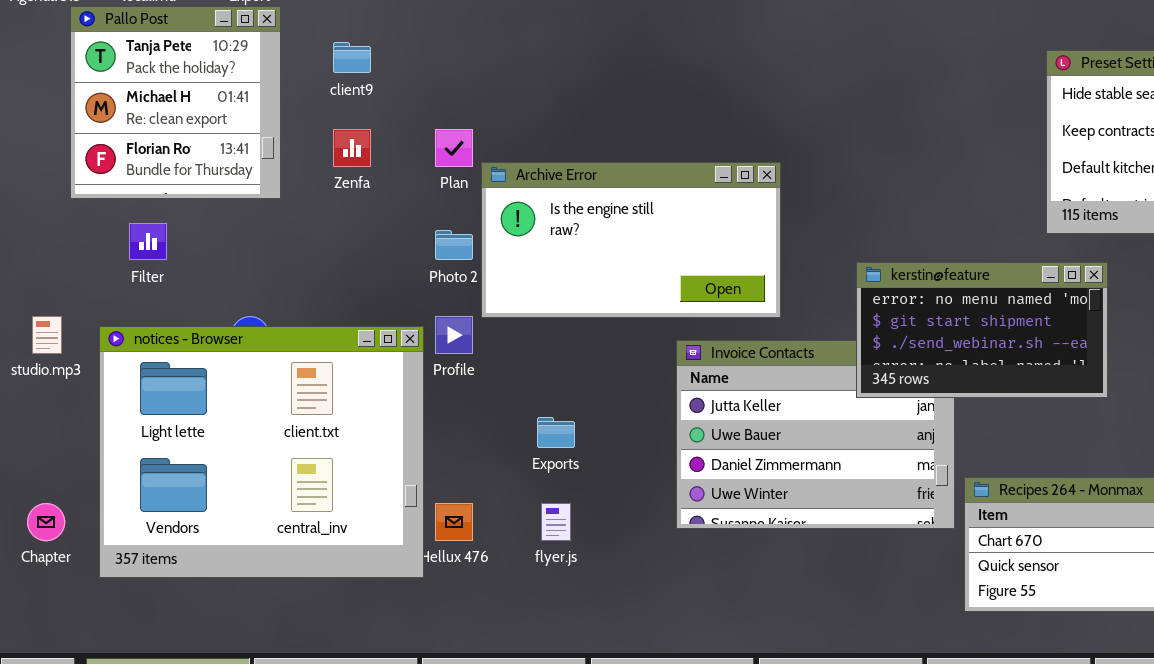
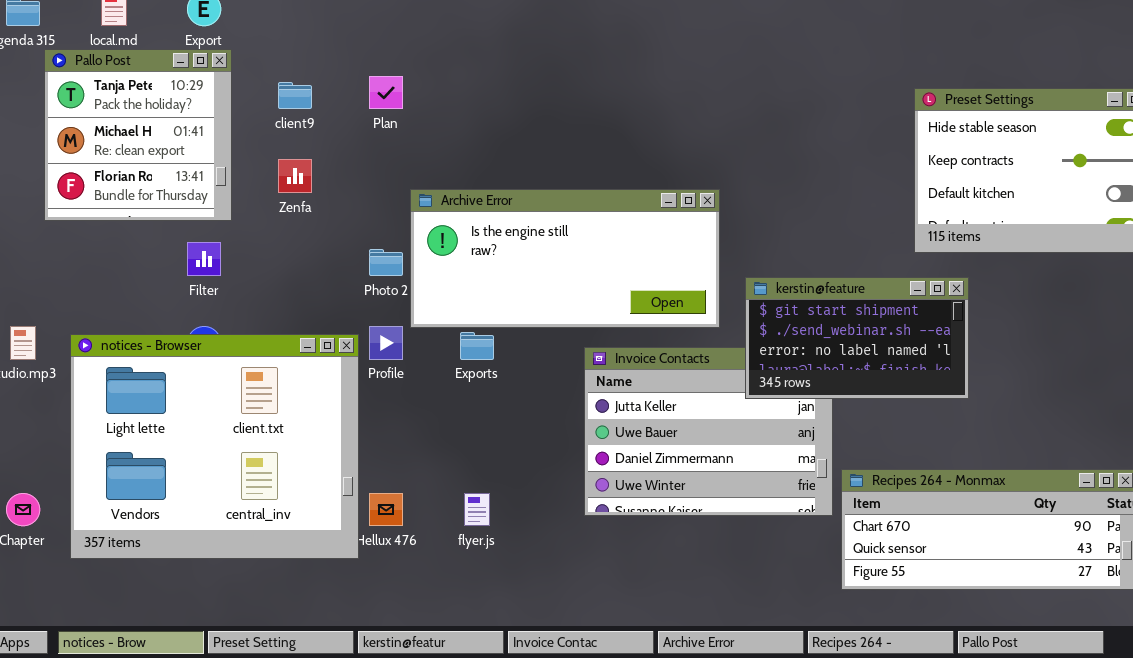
Plan: [435,129,473,167] -> [369,76,403,109], moved
Archive Error: [481,162,781,318] -> [410,189,720,328], resized
Filter: [129,223,167,260] -> [187,242,221,276], moved
kerstin@feature: [856,262,1108,398] -> [745,277,969,399], scrolled down 1 row
Exports: [537,417,575,448] -> [460,332,494,360], moved

